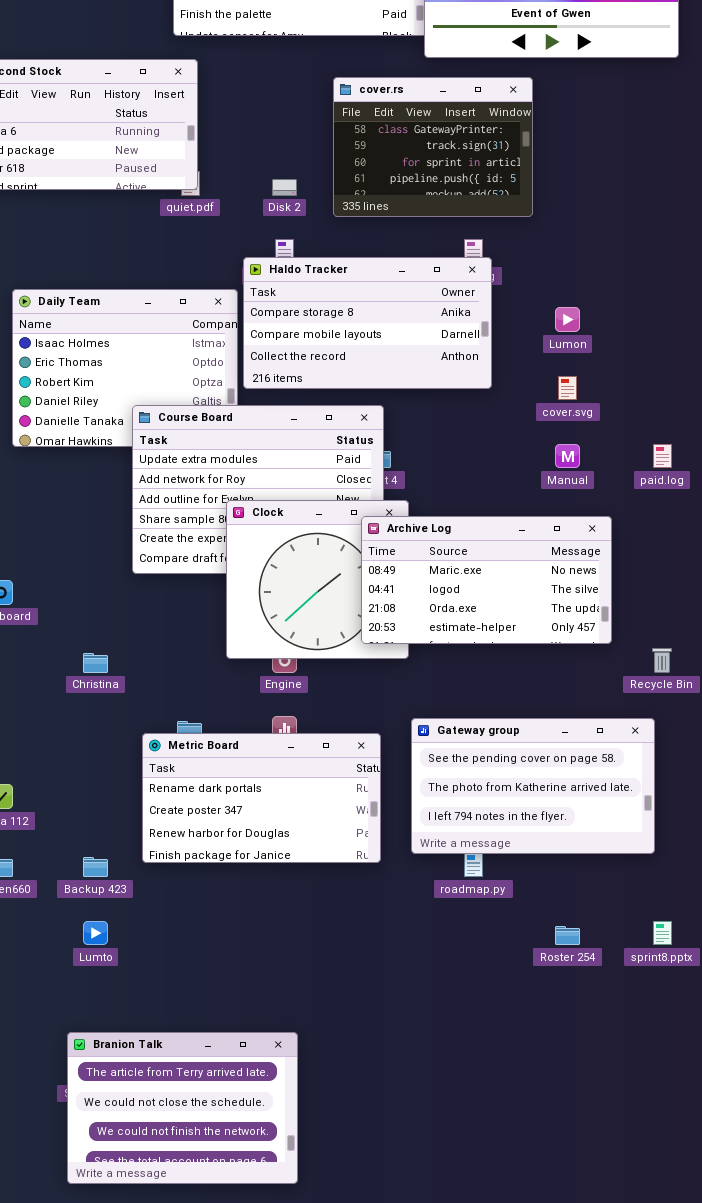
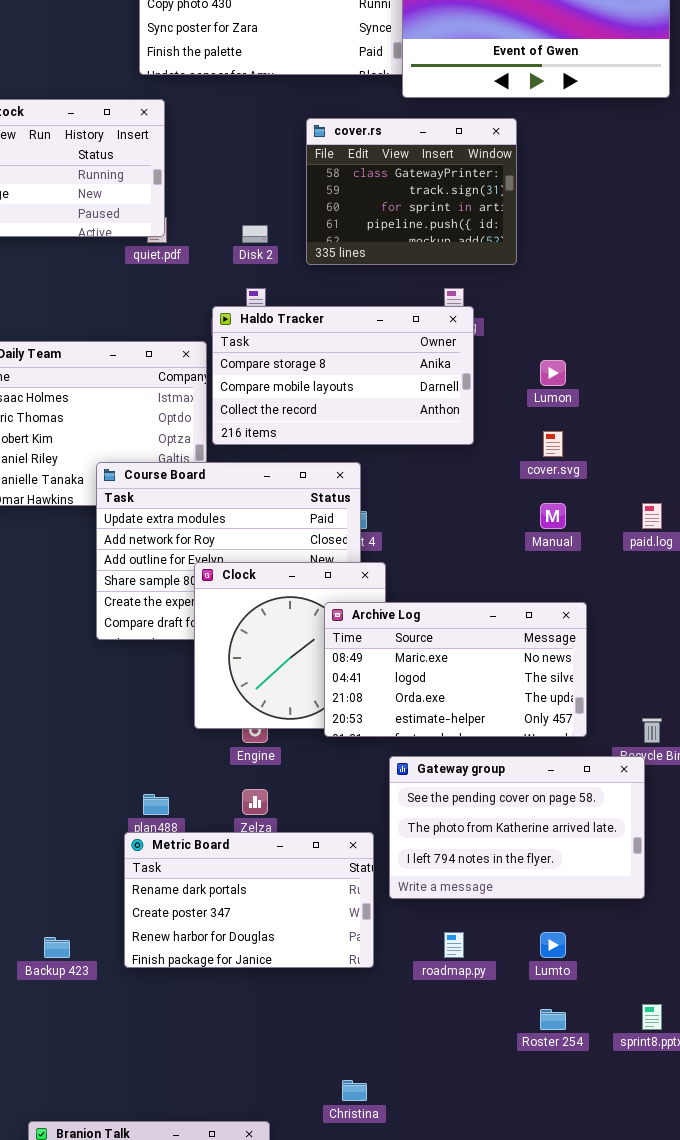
Archive Log: [361,516,612,644] -> [324,602,587,737], moved
Christina: [83,653,108,673] -> [342,1080,367,1101], moved
Gateway group: [411,718,655,854] -> [389,756,645,899], moved
Metric Board: [142,733,381,863] -> [124,832,374,968], moved
Lumto: [83,921,108,945] -> [540,932,566,958], moved

